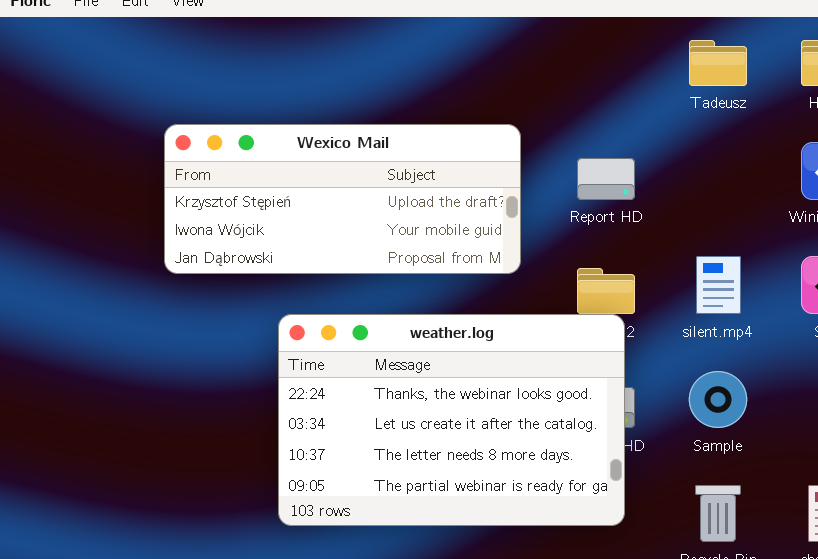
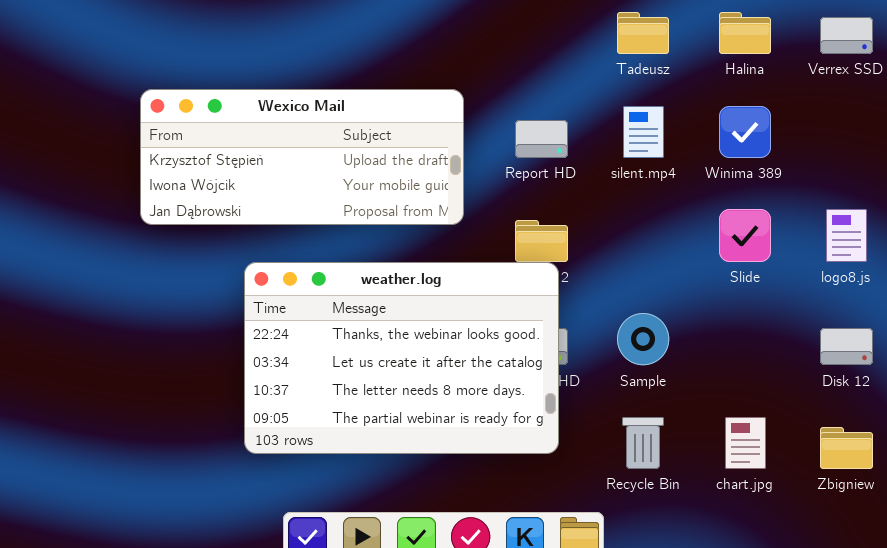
silent.mp4: [696,256,741,314] -> [623,106,664,158], moved

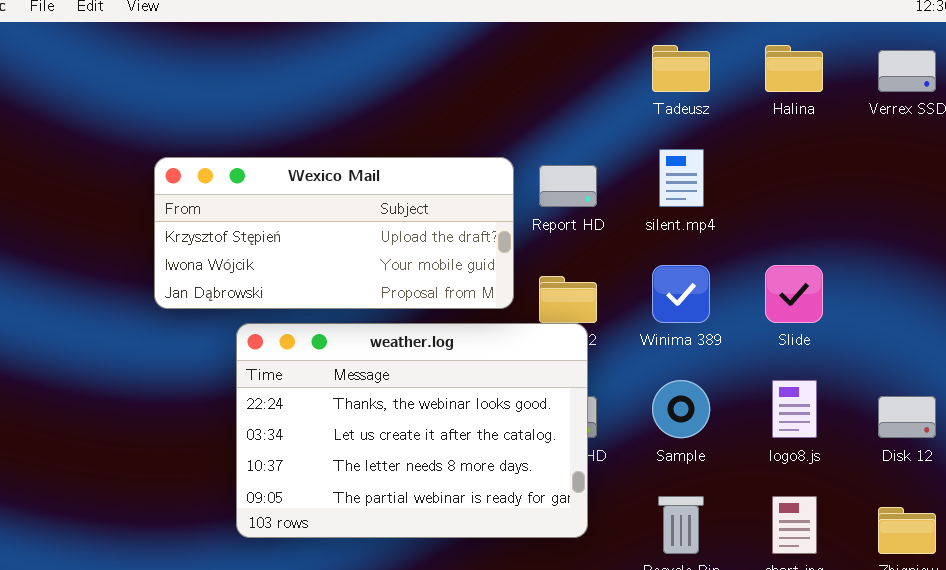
Wexico Mail: [140,89,464,225] -> [154,157,514,309], moved
Winima 389: [719,106,771,158] -> [652,265,710,323], moved
logo8.js: [826,209,867,262] -> [772,380,817,438], moved

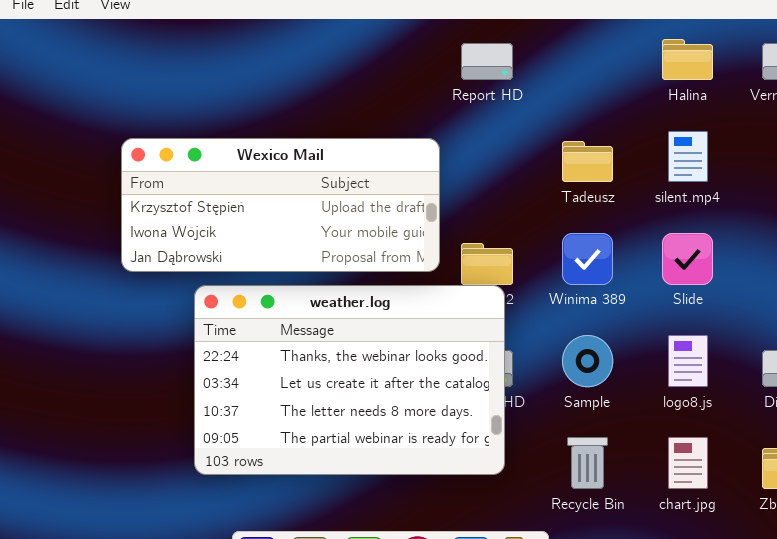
Tadeusz: [652,45,710,92] -> [562,141,613,182], moved
silent.mp4: [659,149,704,207] -> [668,131,708,182], moved
Report HD: [539,165,597,207] -> [461,43,513,80], moved

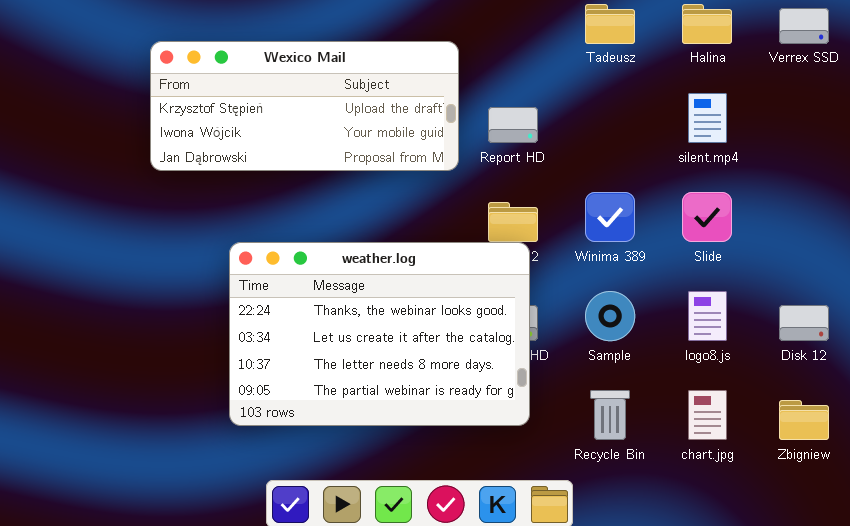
Report HD: [461,43,513,80] -> [488,107,538,143], moved
Wexico Mail: [121,138,440,272] -> [150,41,459,171], moved
Tadeusz: [562,141,613,182] -> [585,4,635,44], moved

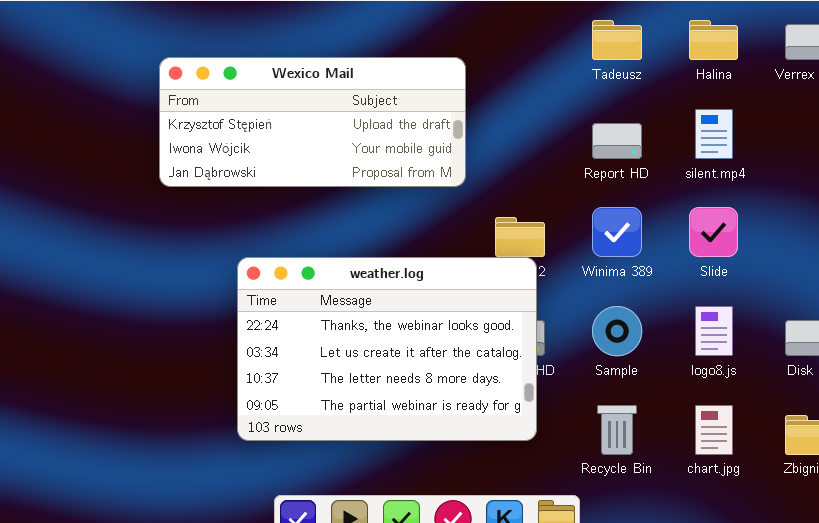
Report HD: [488,107,538,143] -> [592,123,642,159], moved

